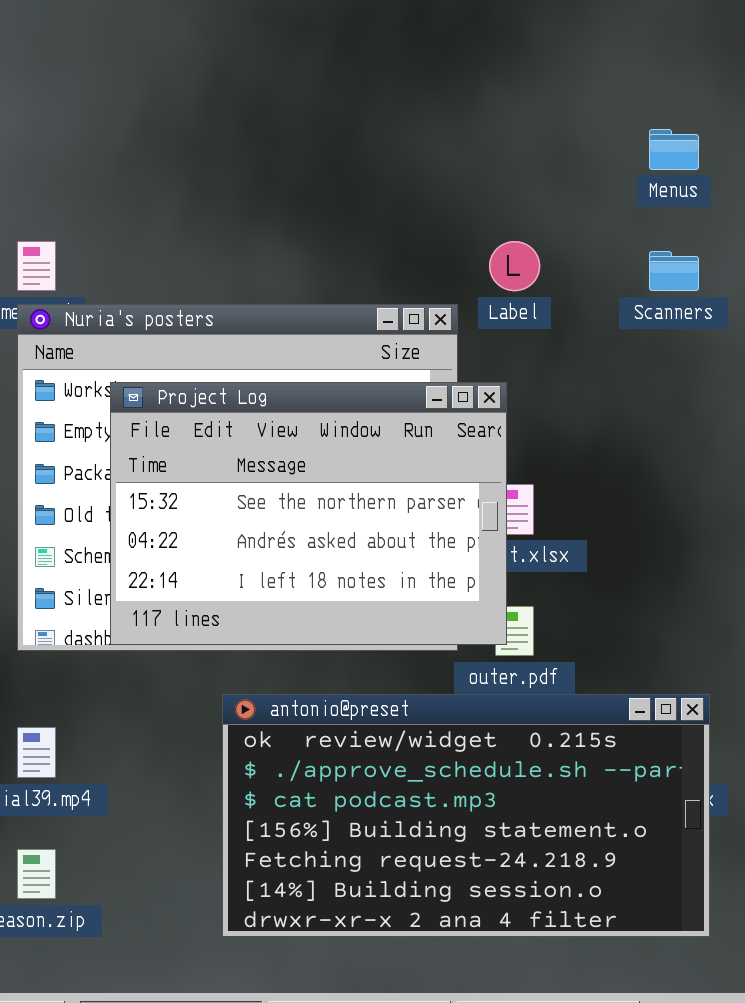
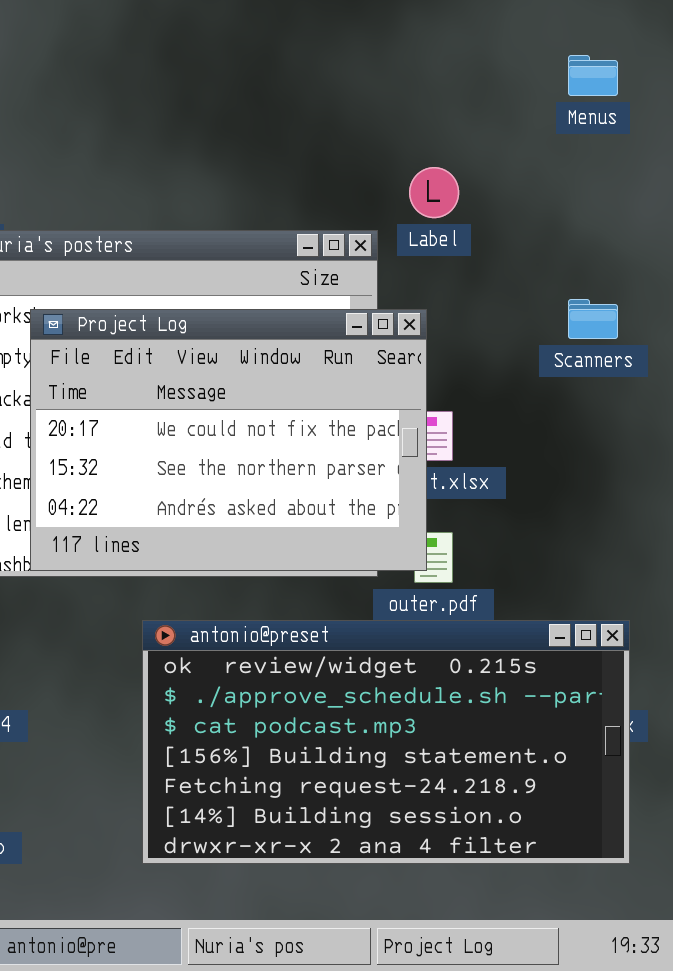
Scanners: [649,251,699,291] -> [568,299,618,339], moved
Project Log: [110,382,507,645] -> [30,309,427,571], scrolled up 1 row

